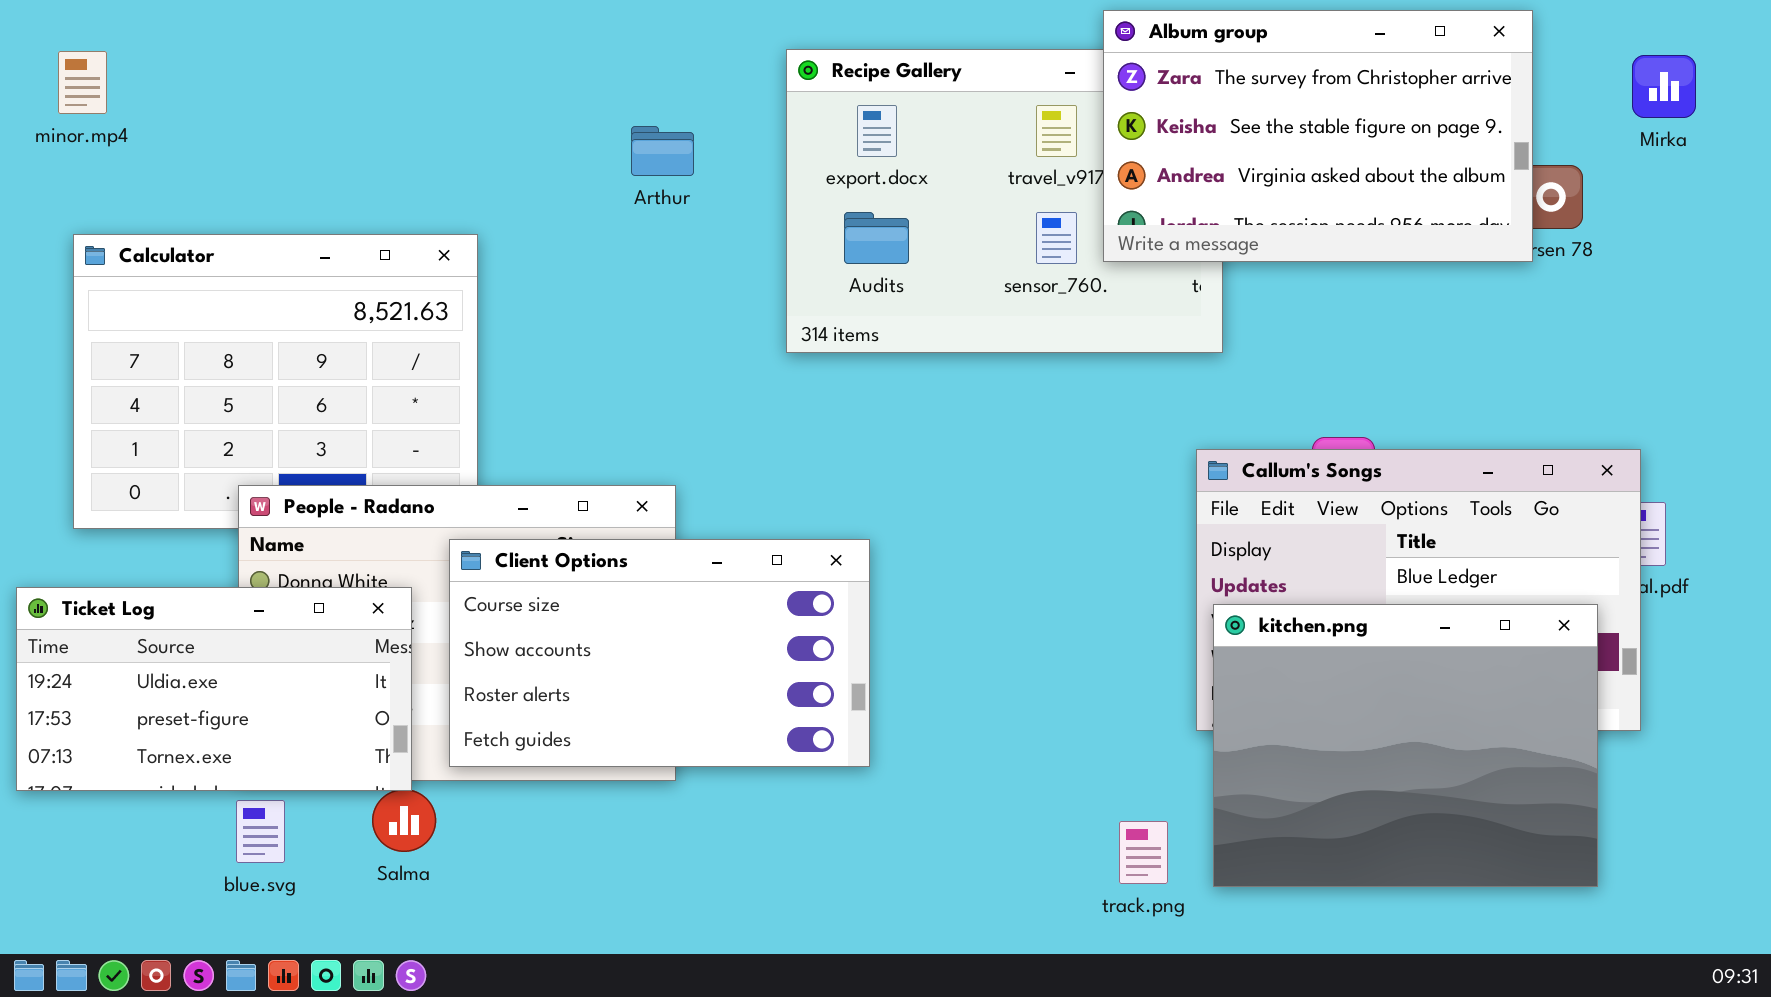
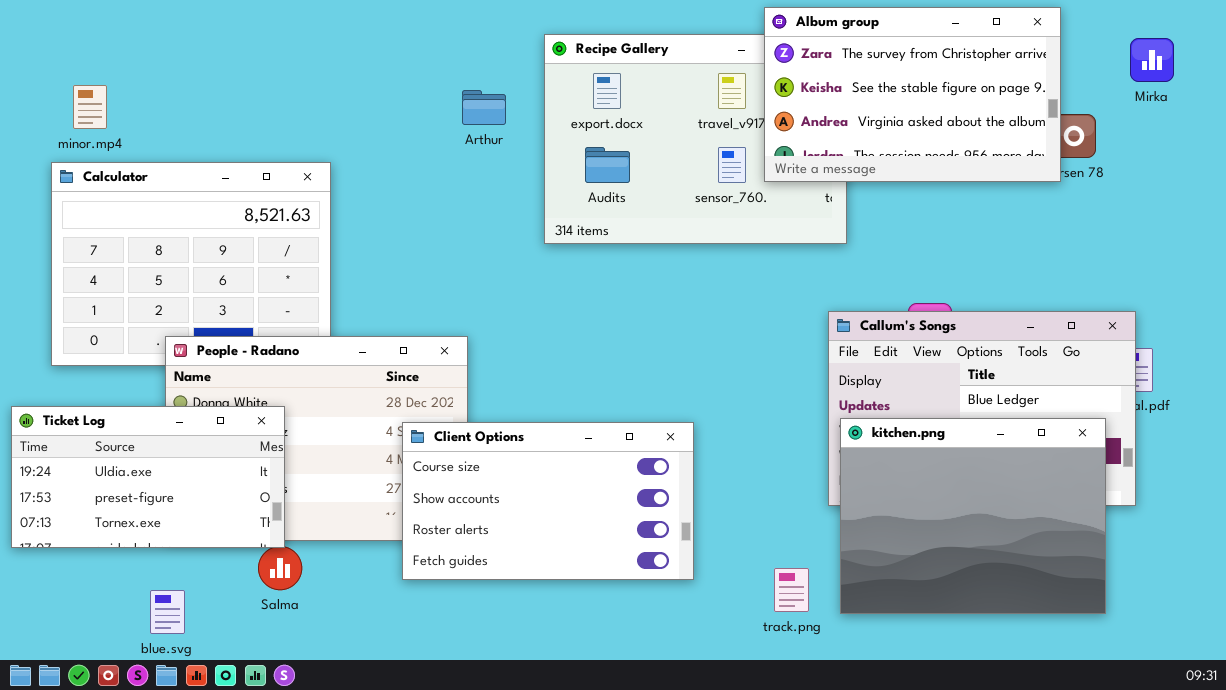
minor.mp4: [58,51,107,114] -> [73,85,107,129], moved
Arthur: [631,126,694,176] -> [462,90,506,125], moved
Client Options: [449,539,870,767] -> [402,422,694,580], moved
blue.svg: [236,800,285,863] -> [150,590,185,634], moved

